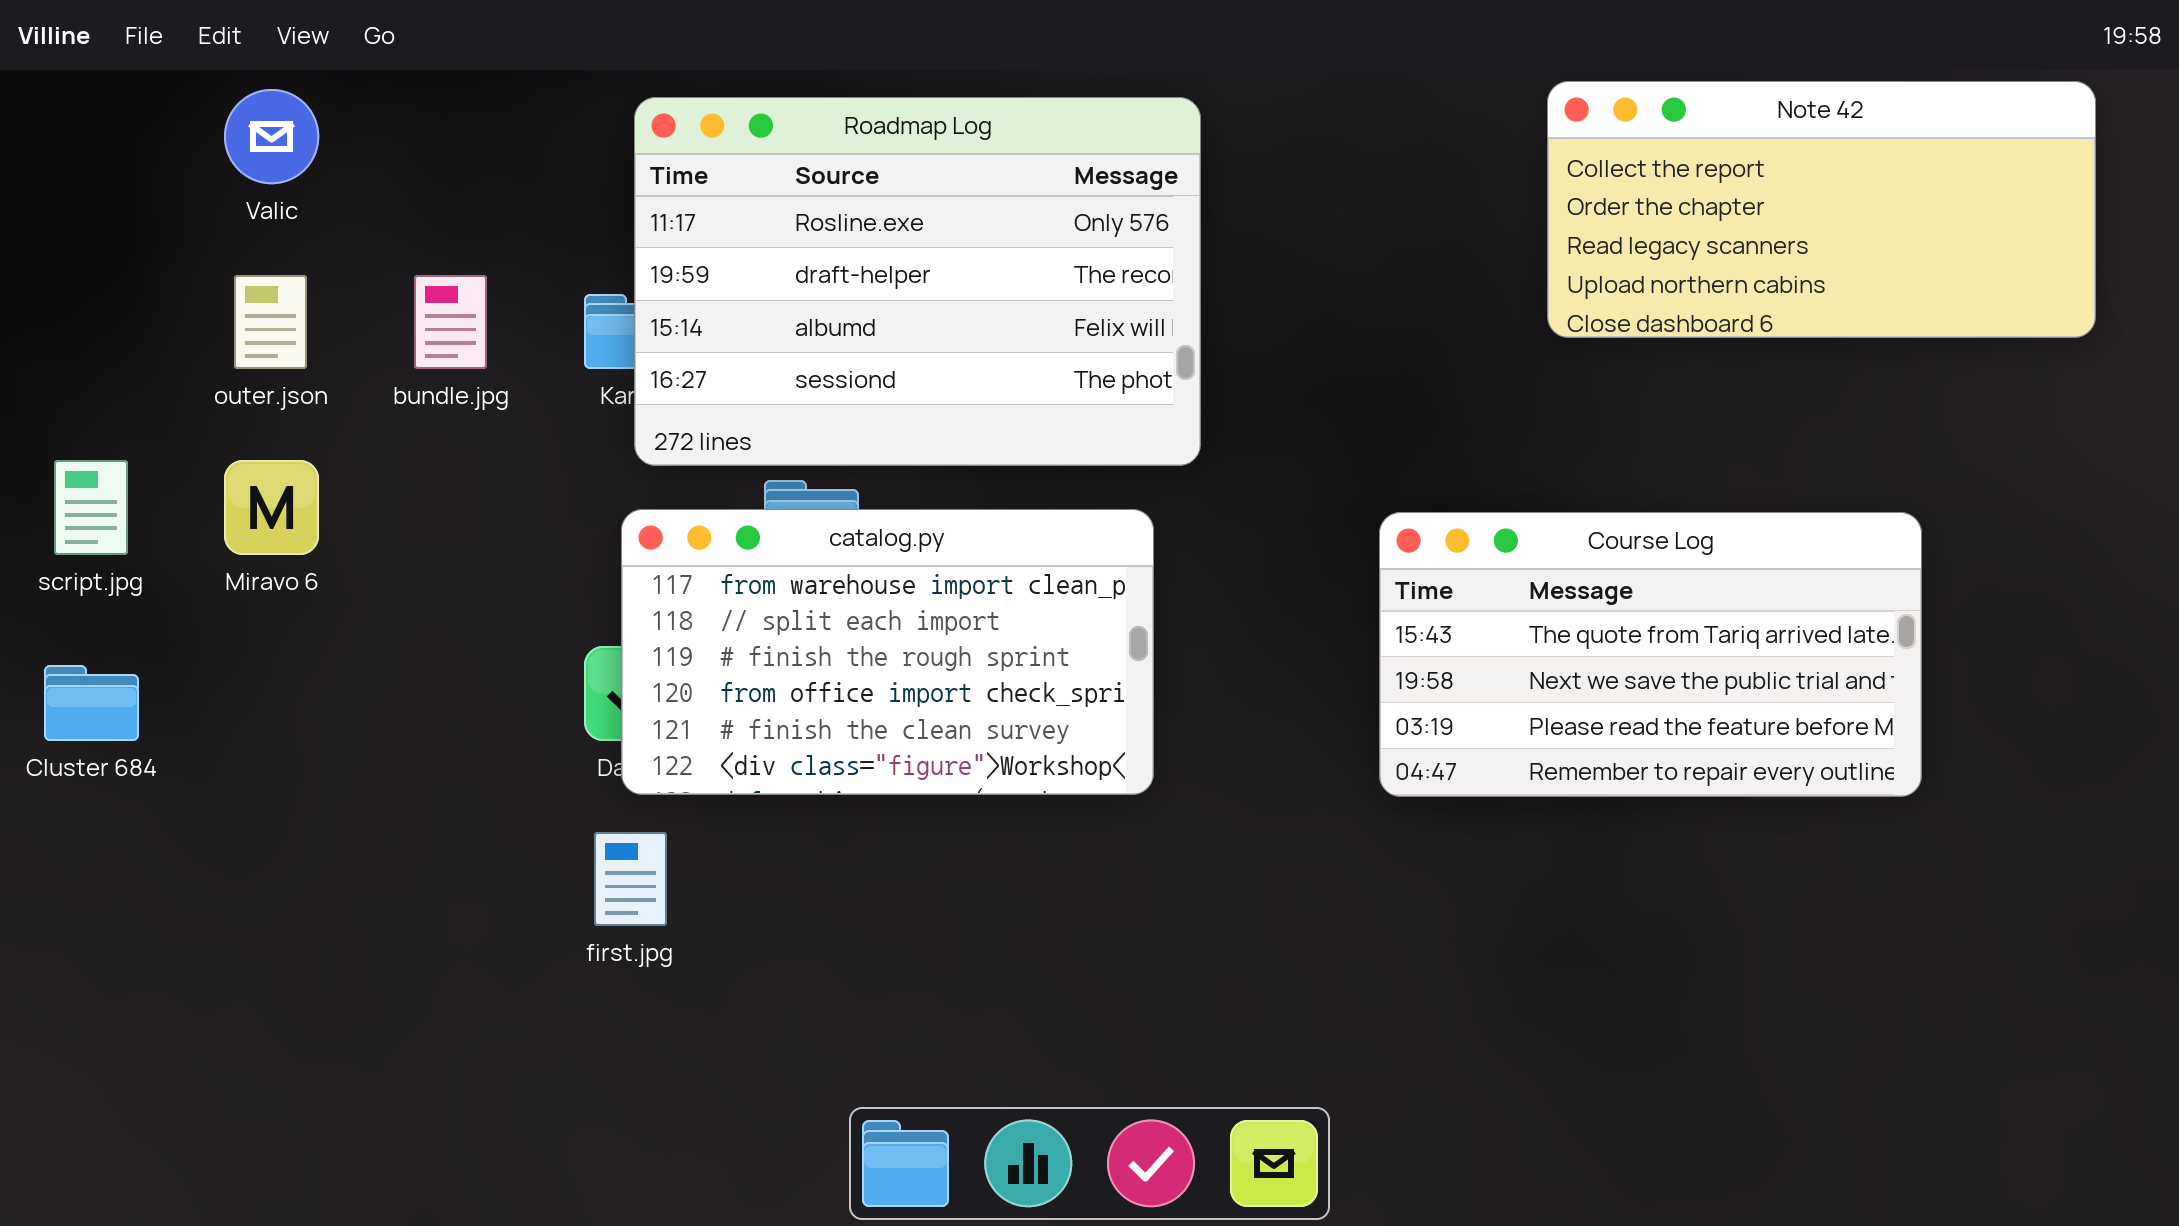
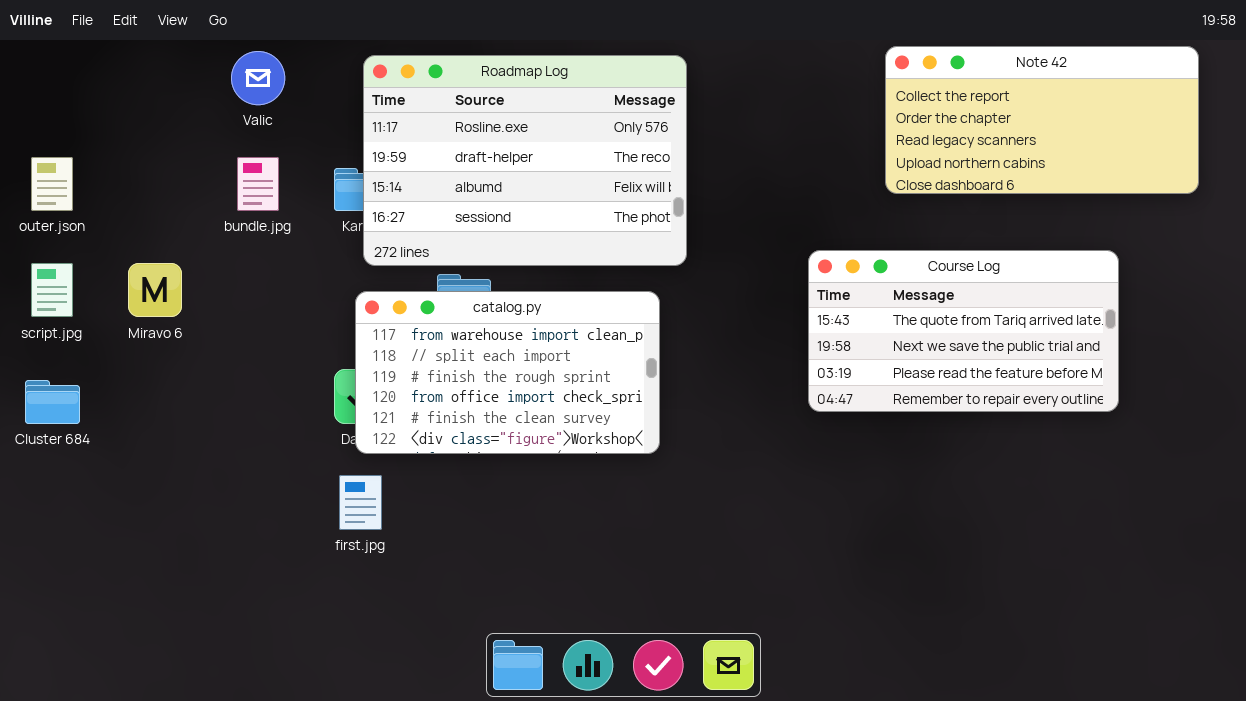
Valic: [224,89,319,184] -> [231,51,285,105], moved
outer.json: [234,275,307,369] -> [31,157,73,211], moved
Course Log: [1379,512,1922,797] -> [808,250,1119,412], moved

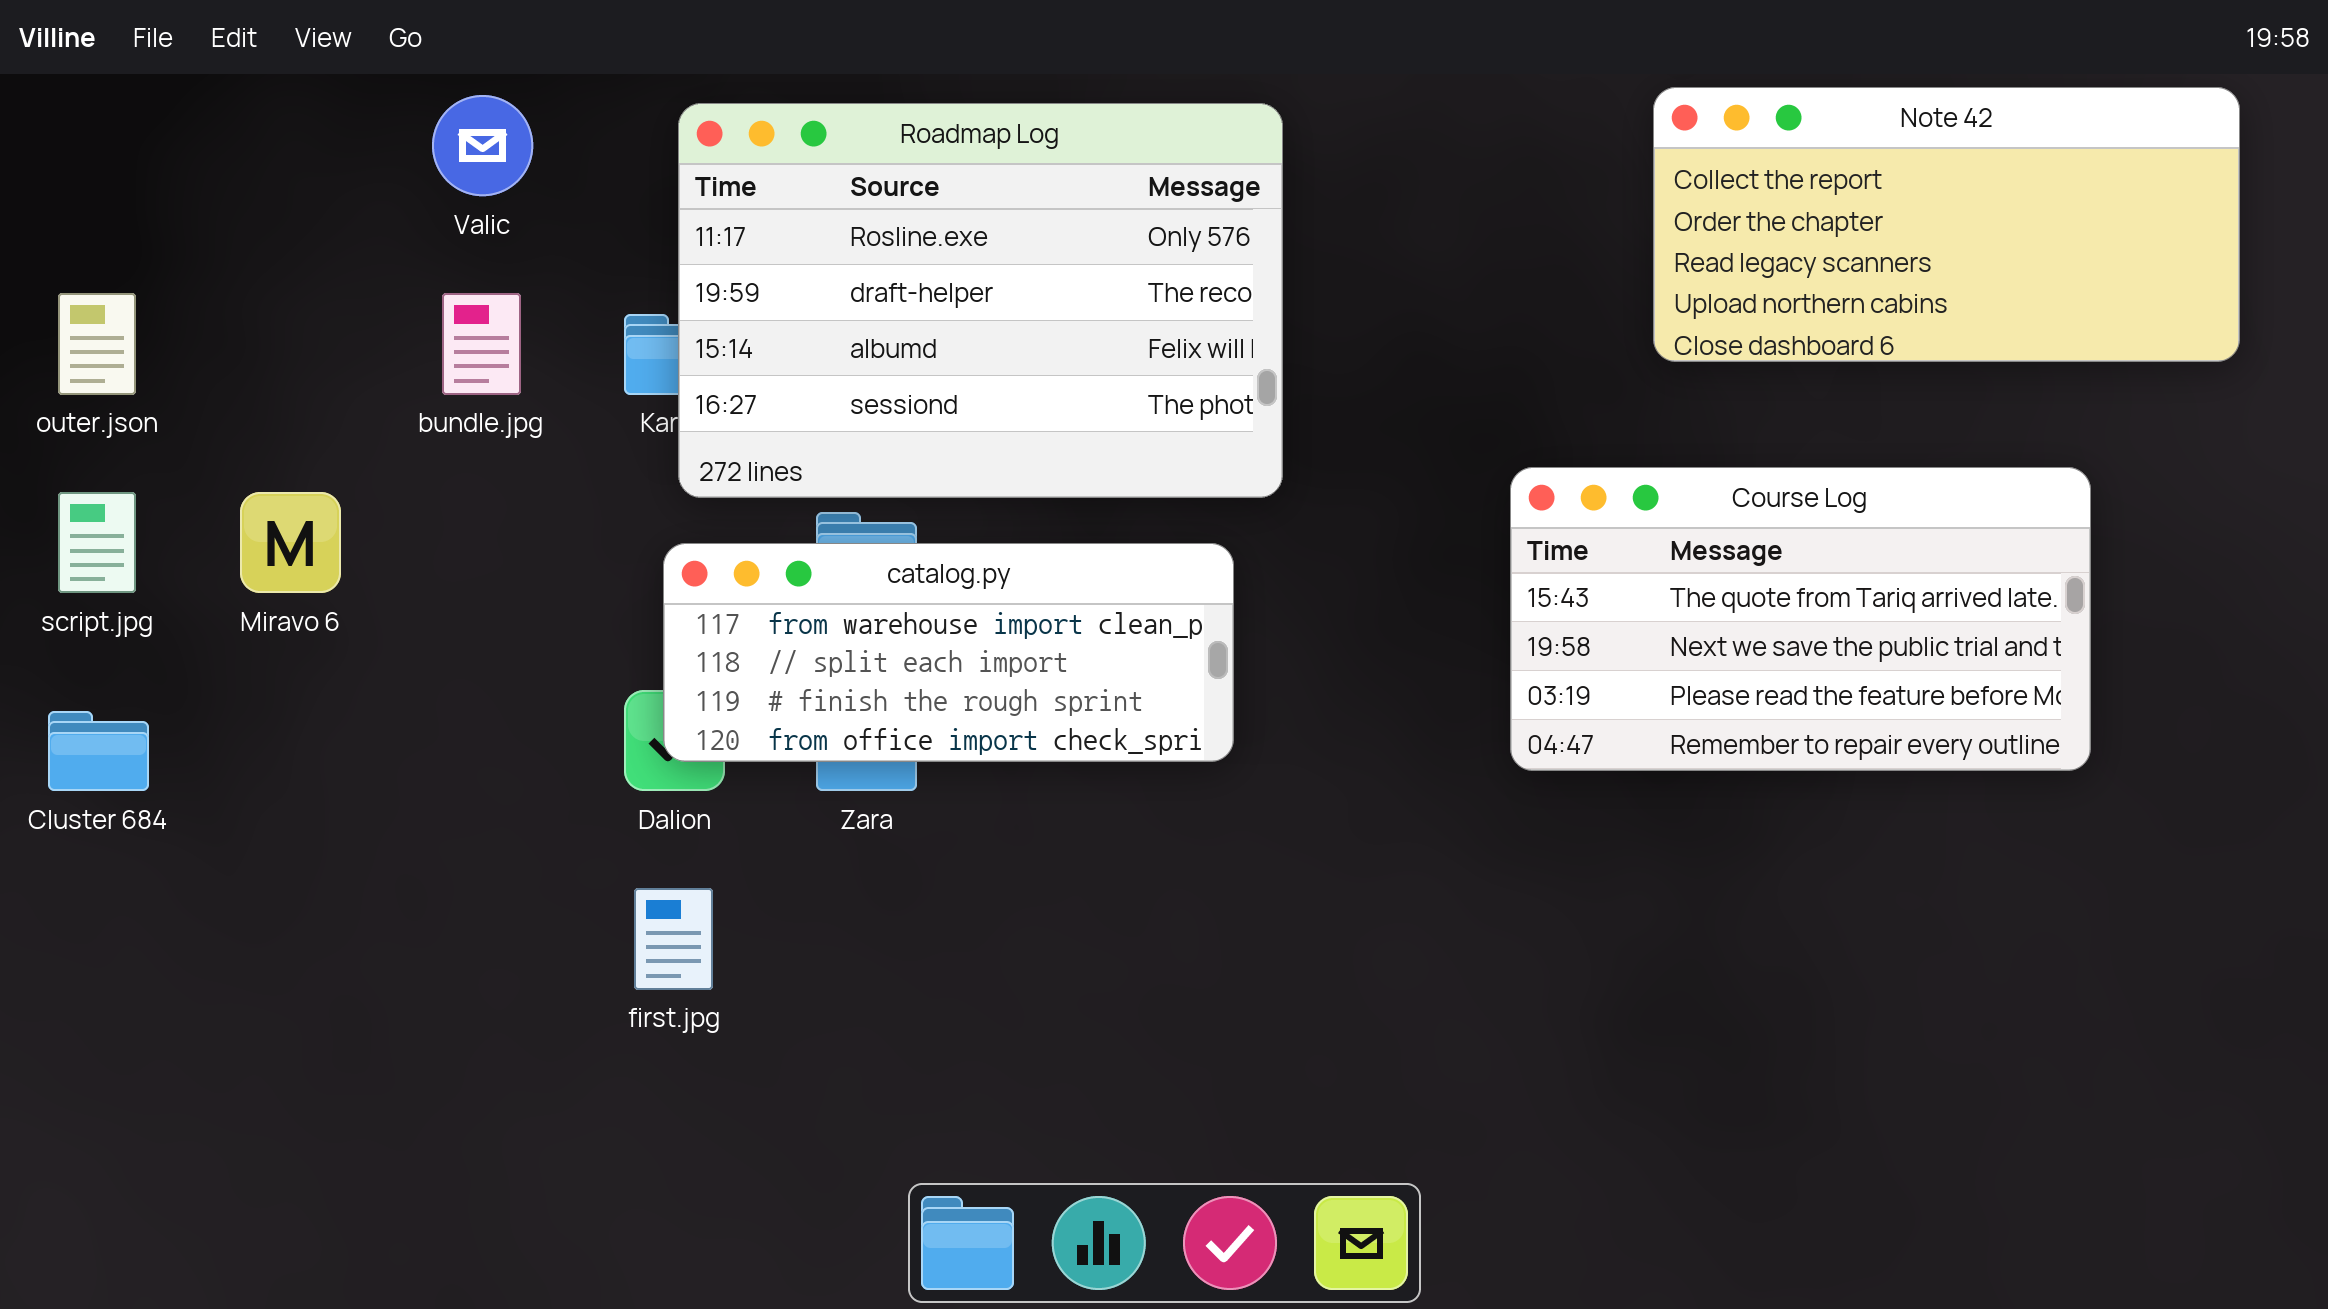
catalog.py: [355,291,660,454] -> [663,543,1234,762], resized

